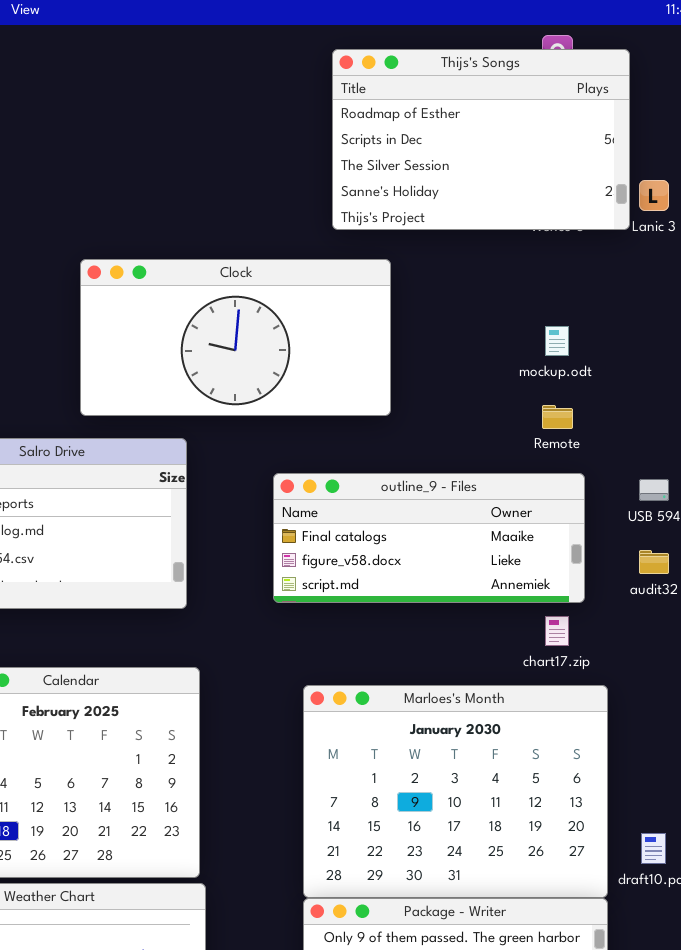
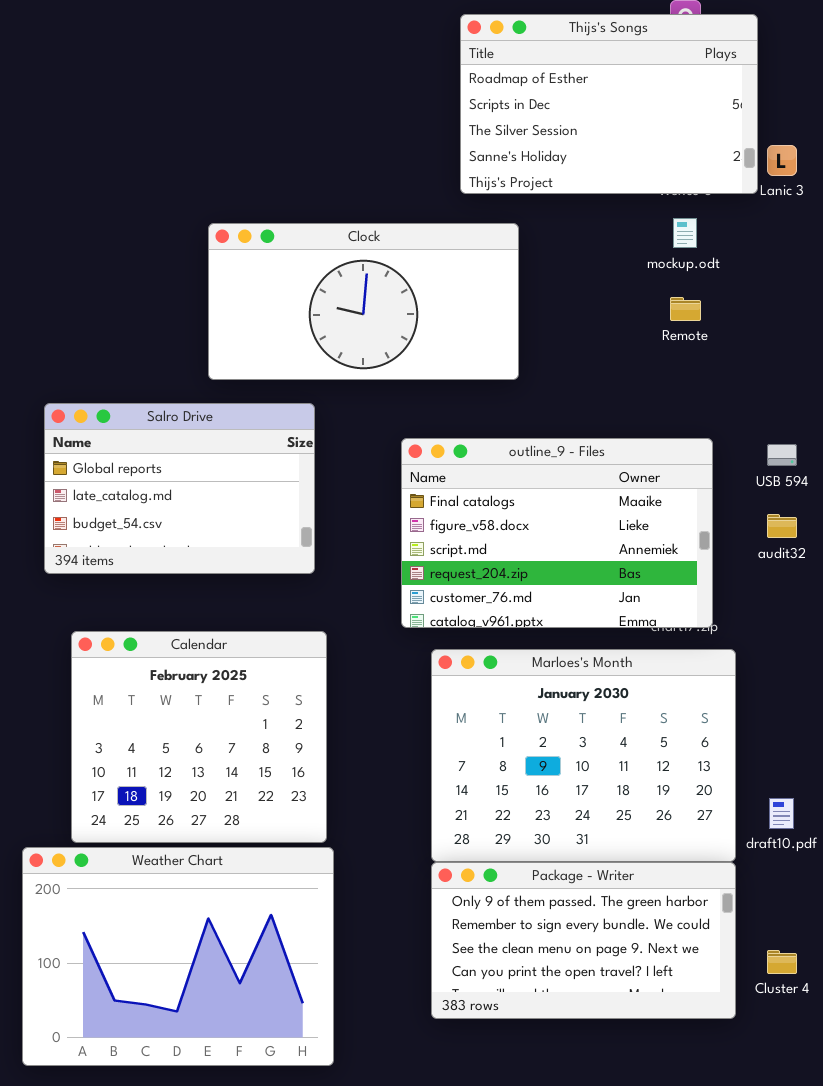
mockup.odt: [545,326,569,356] -> [673,218,697,248], moved
Remote: [542,405,573,429] -> [670,297,701,321], moved
outline_9 - Files: [273,473,585,603] -> [401,438,713,628], resized

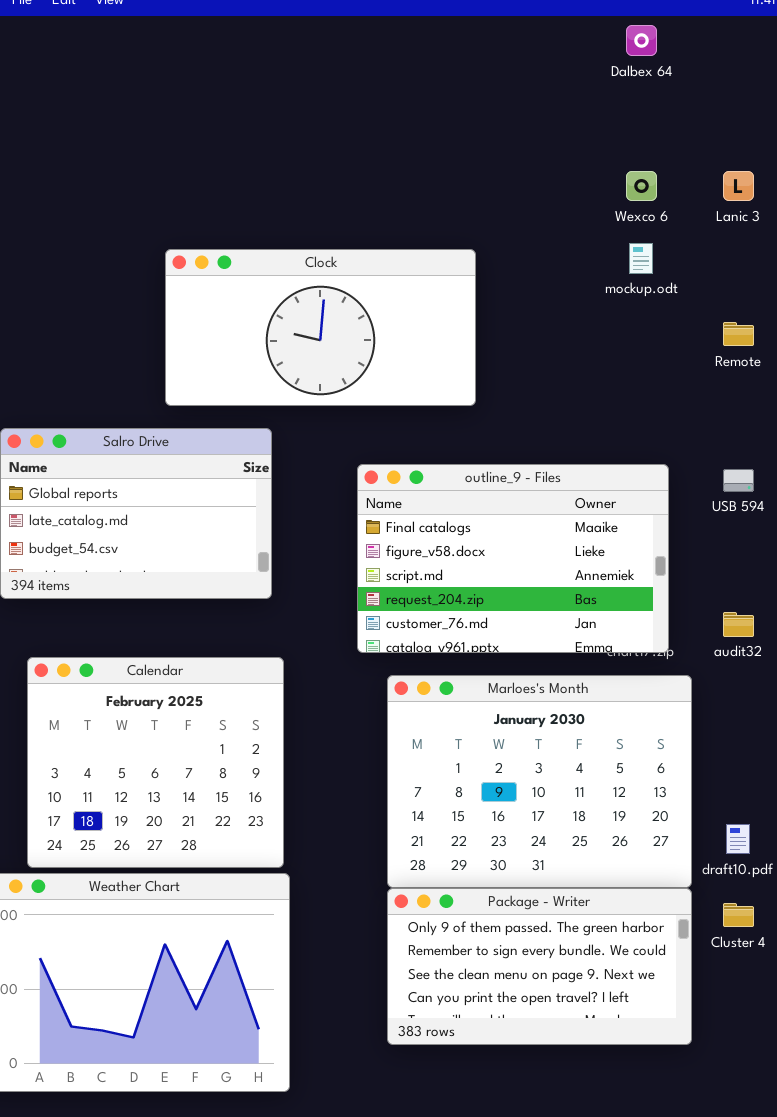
Thijs's Songs: [460,14,758,194] -> none, closed
Remote: [670,297,701,321] -> [723,322,754,346], moved
audit32: [767,514,797,538] -> [723,612,754,637], moved
Cluster 4: [767,950,797,974] -> [723,903,754,927], moved

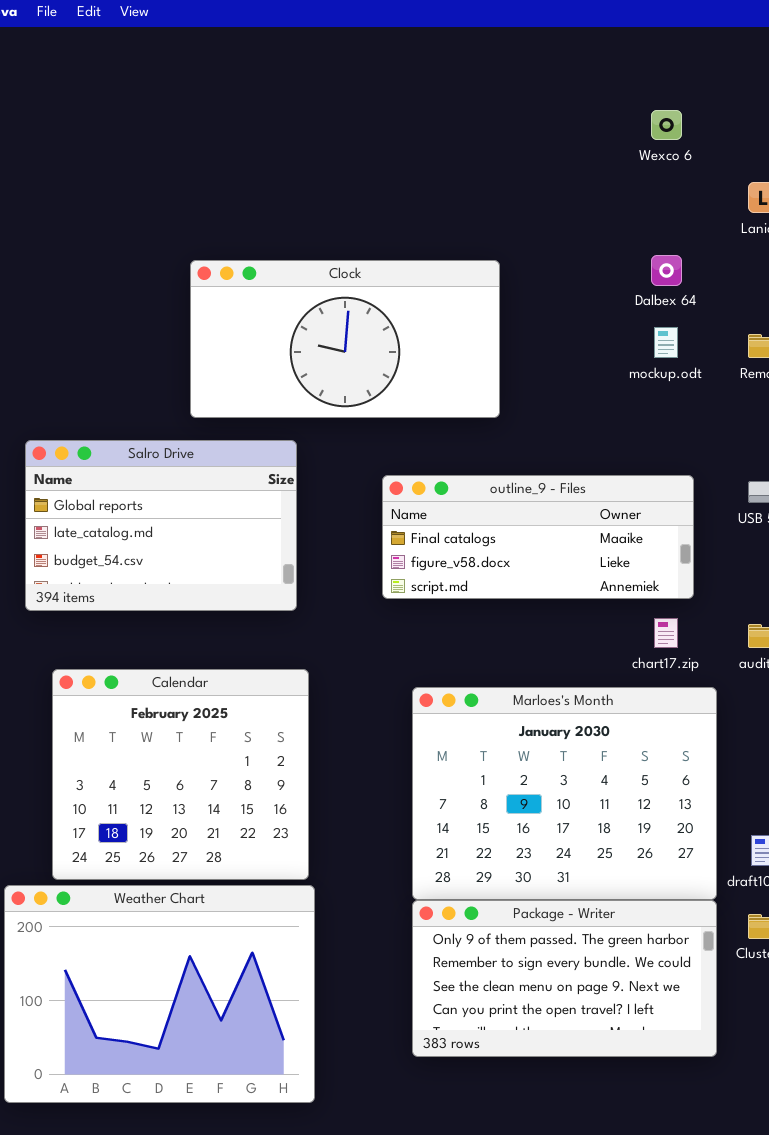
Dalbex 64: [626,25,657,56] -> [651,255,682,286], moved
Wexco 6: [626,171,657,201] -> [651,110,682,140], moved
mockup.odt: [629,243,653,274] -> [654,327,678,358], moved
outline_9 - Files: [357,464,669,653] -> [382,475,694,599], resized

